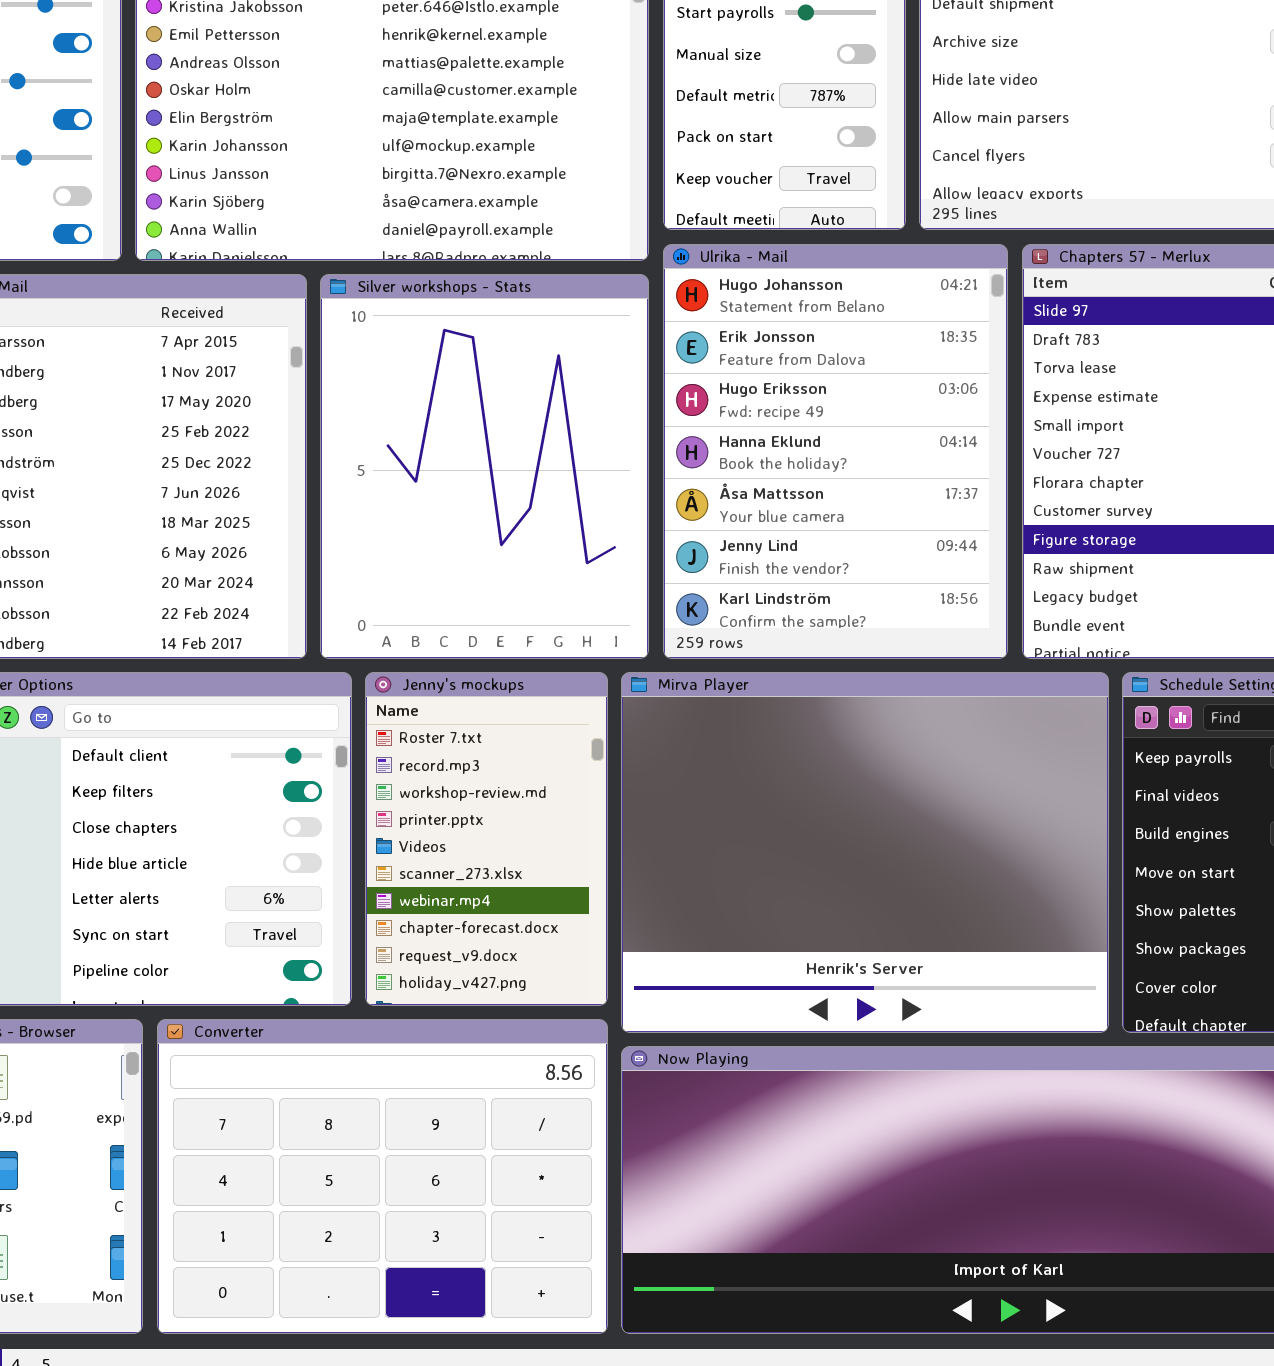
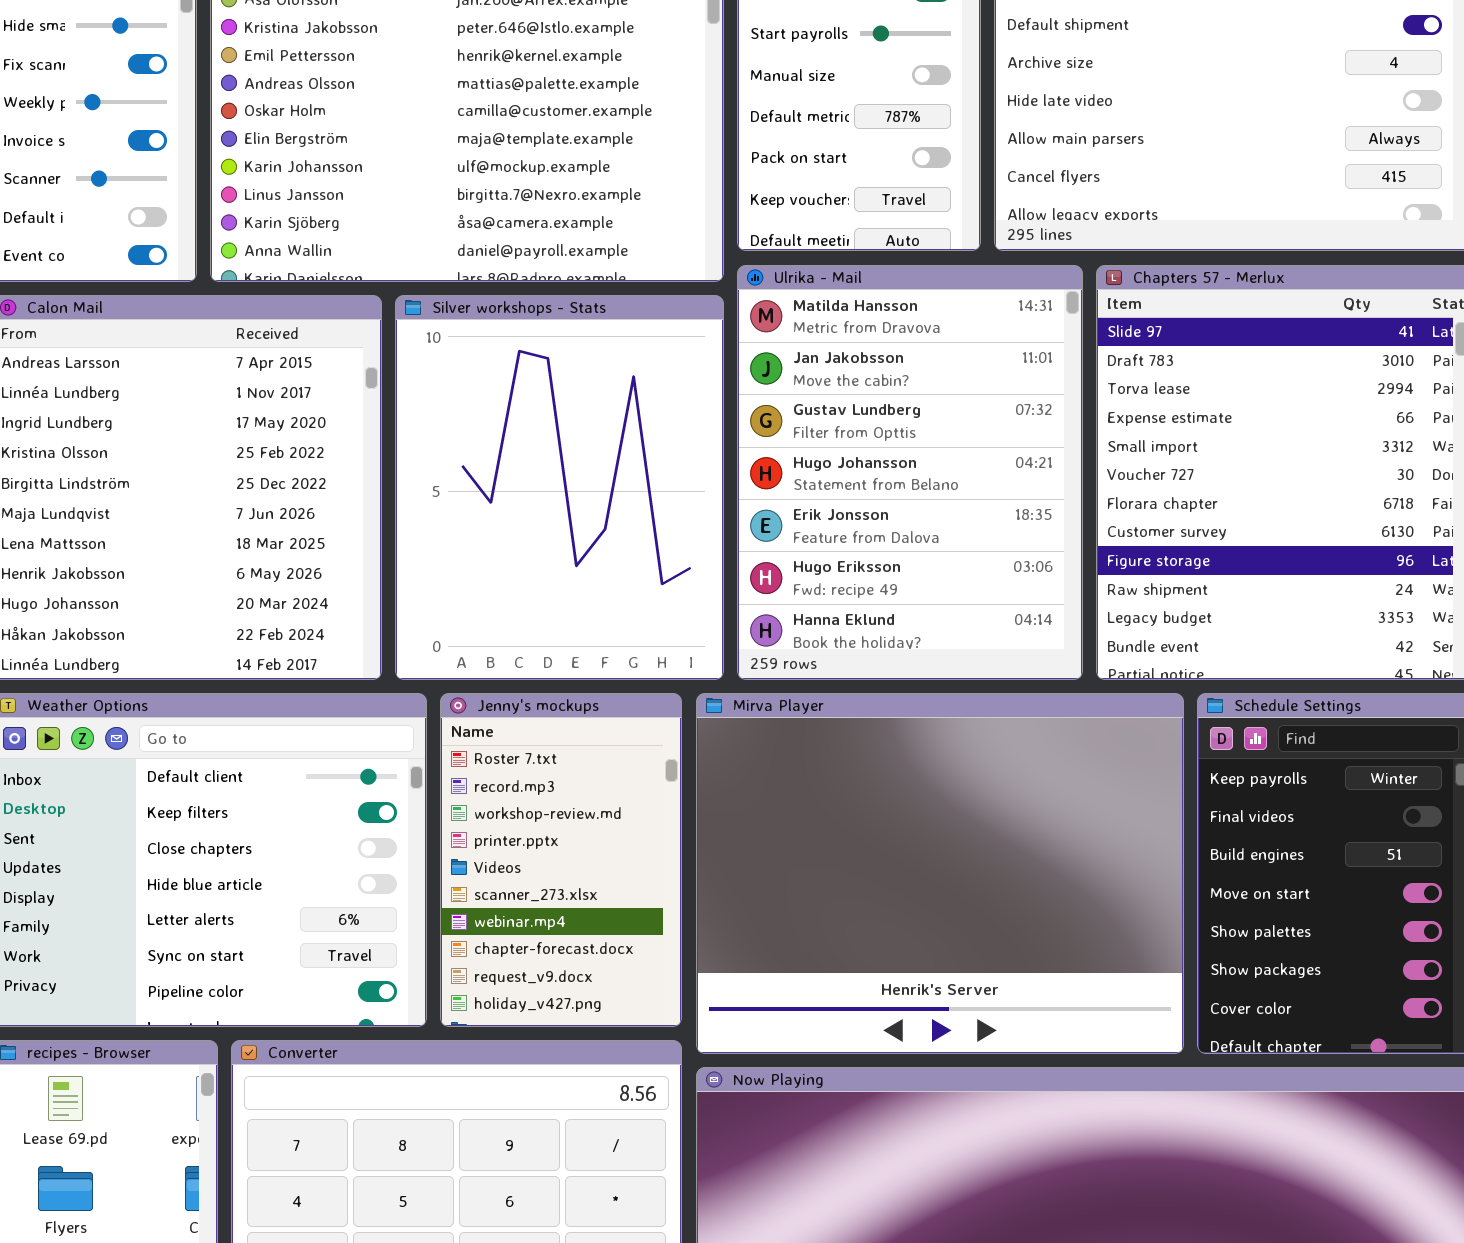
Ulrika - Mail: [663,244,1008,659] -> [737,265,1083,680], scrolled up 3 rows

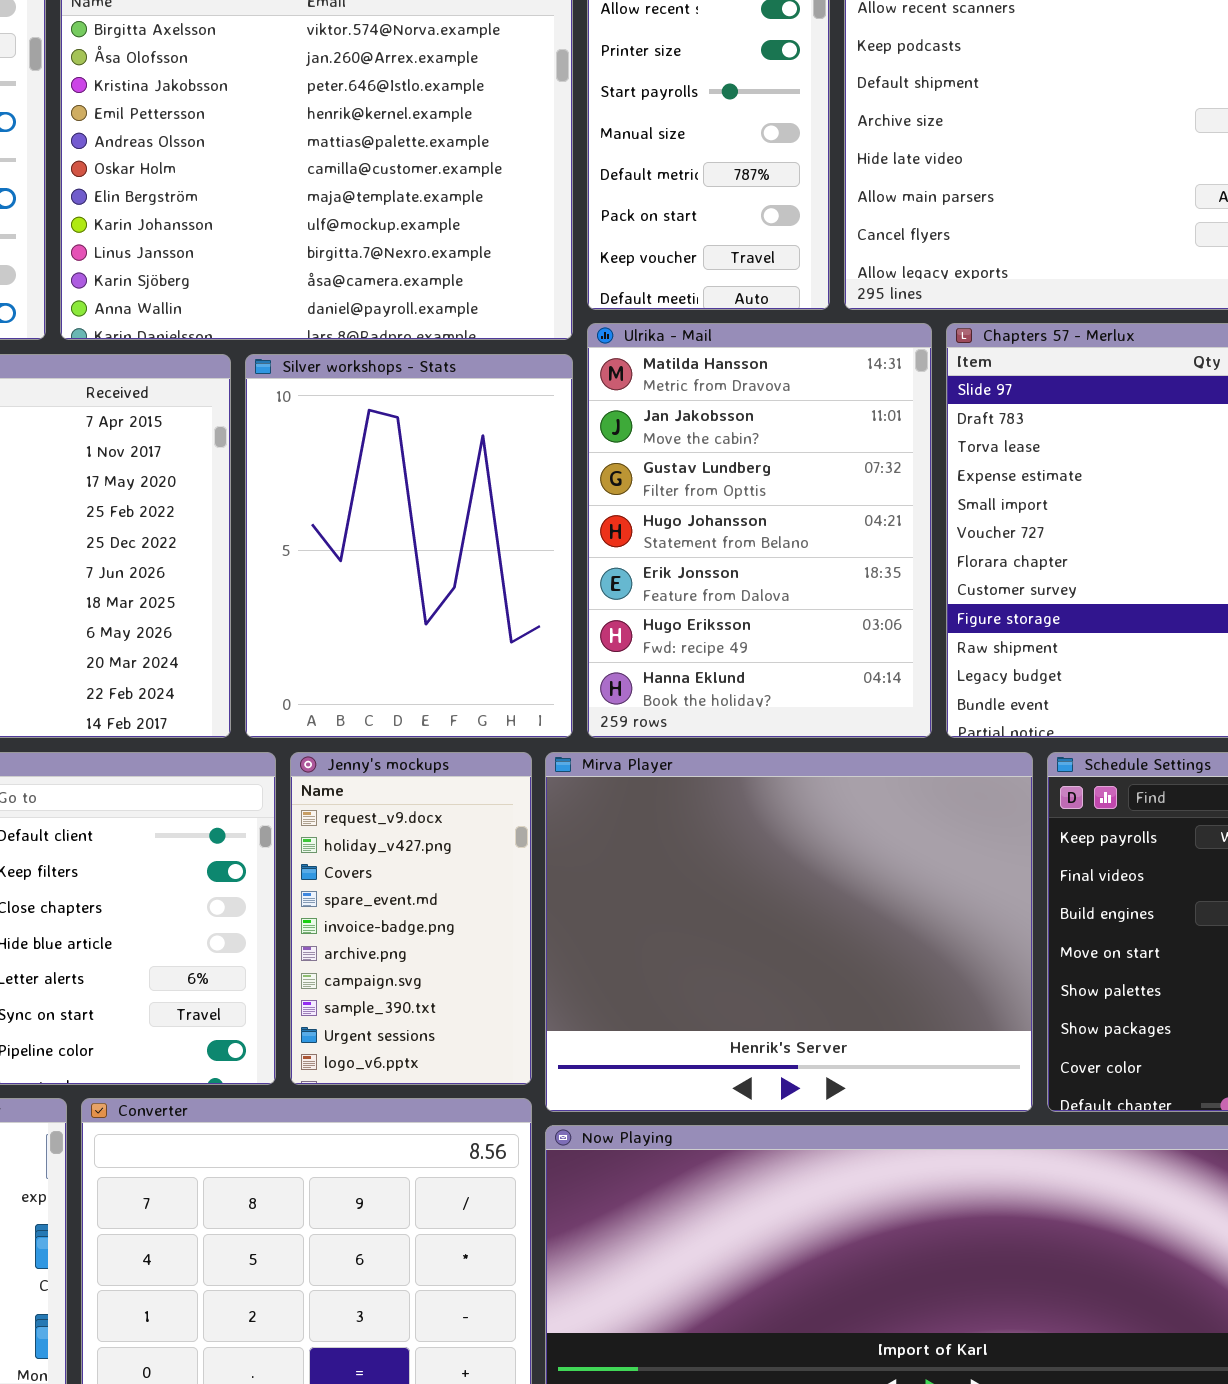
Jenny's mockups: [440,693,682,1027] -> [290,752,532,1085], scrolled down 8 rows

